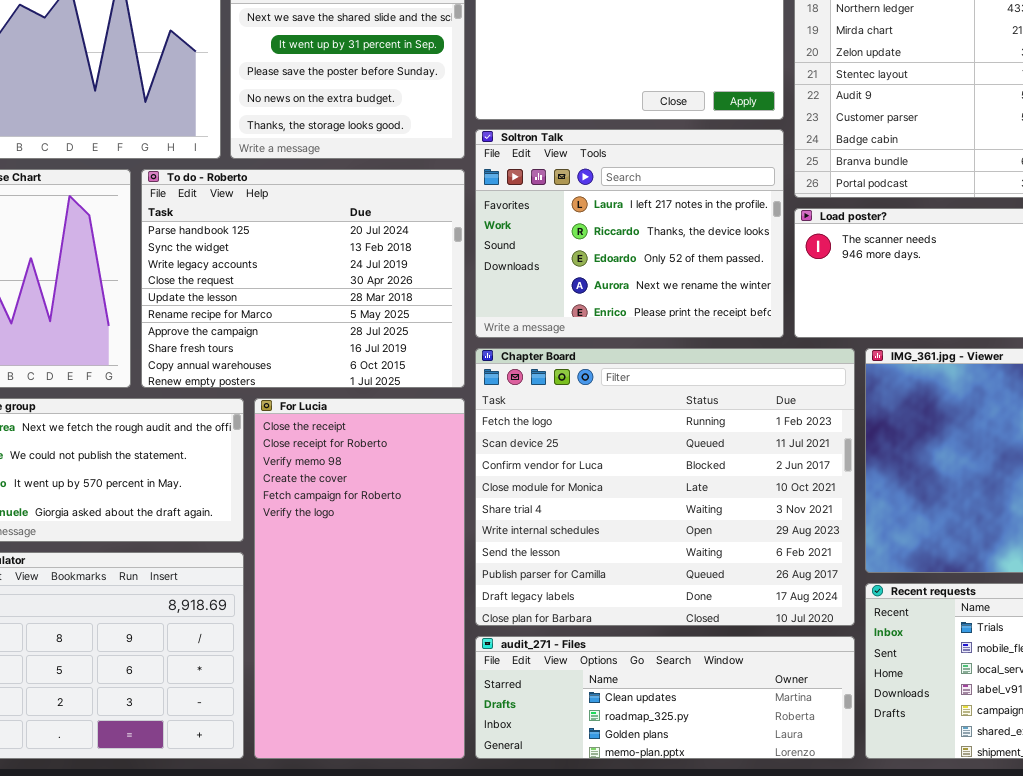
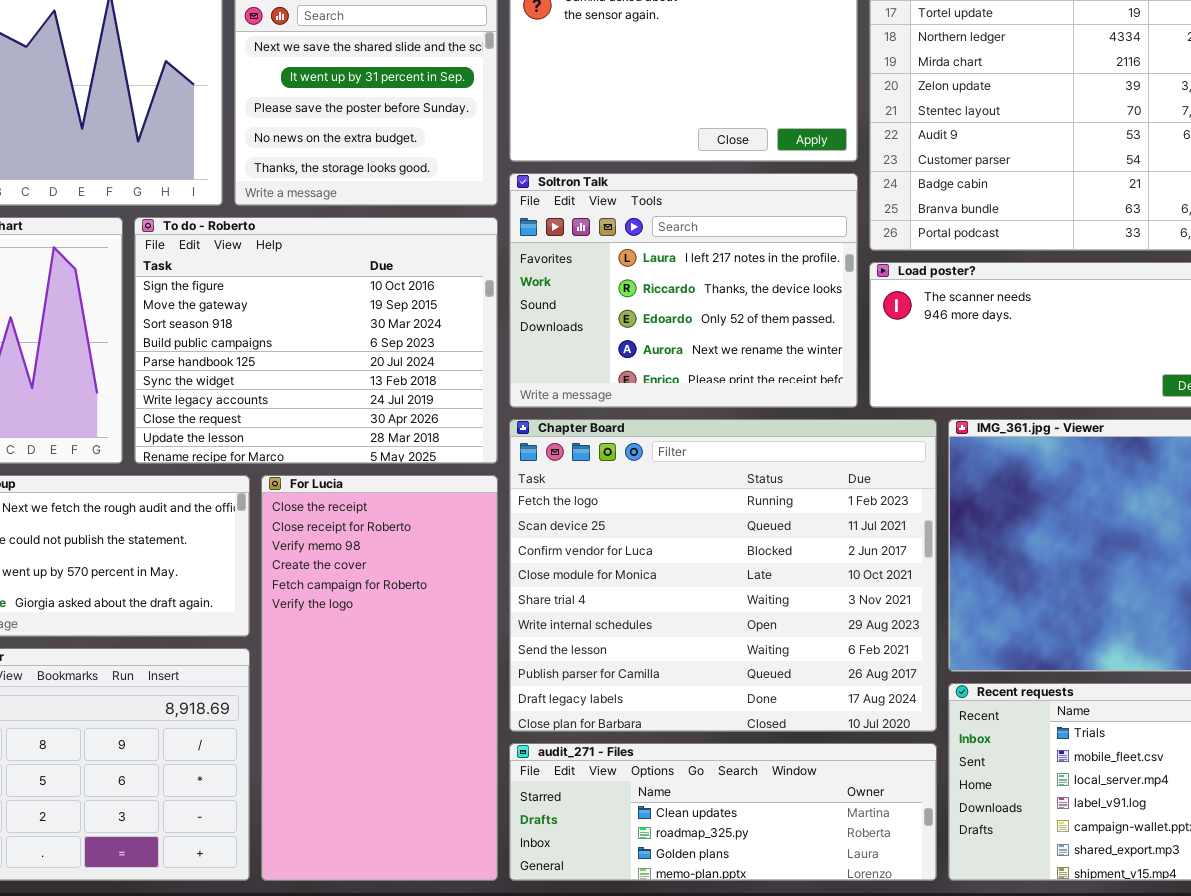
To do - Roberto: [141,169,465,388] -> [134,217,498,464], scrolled up 4 rows

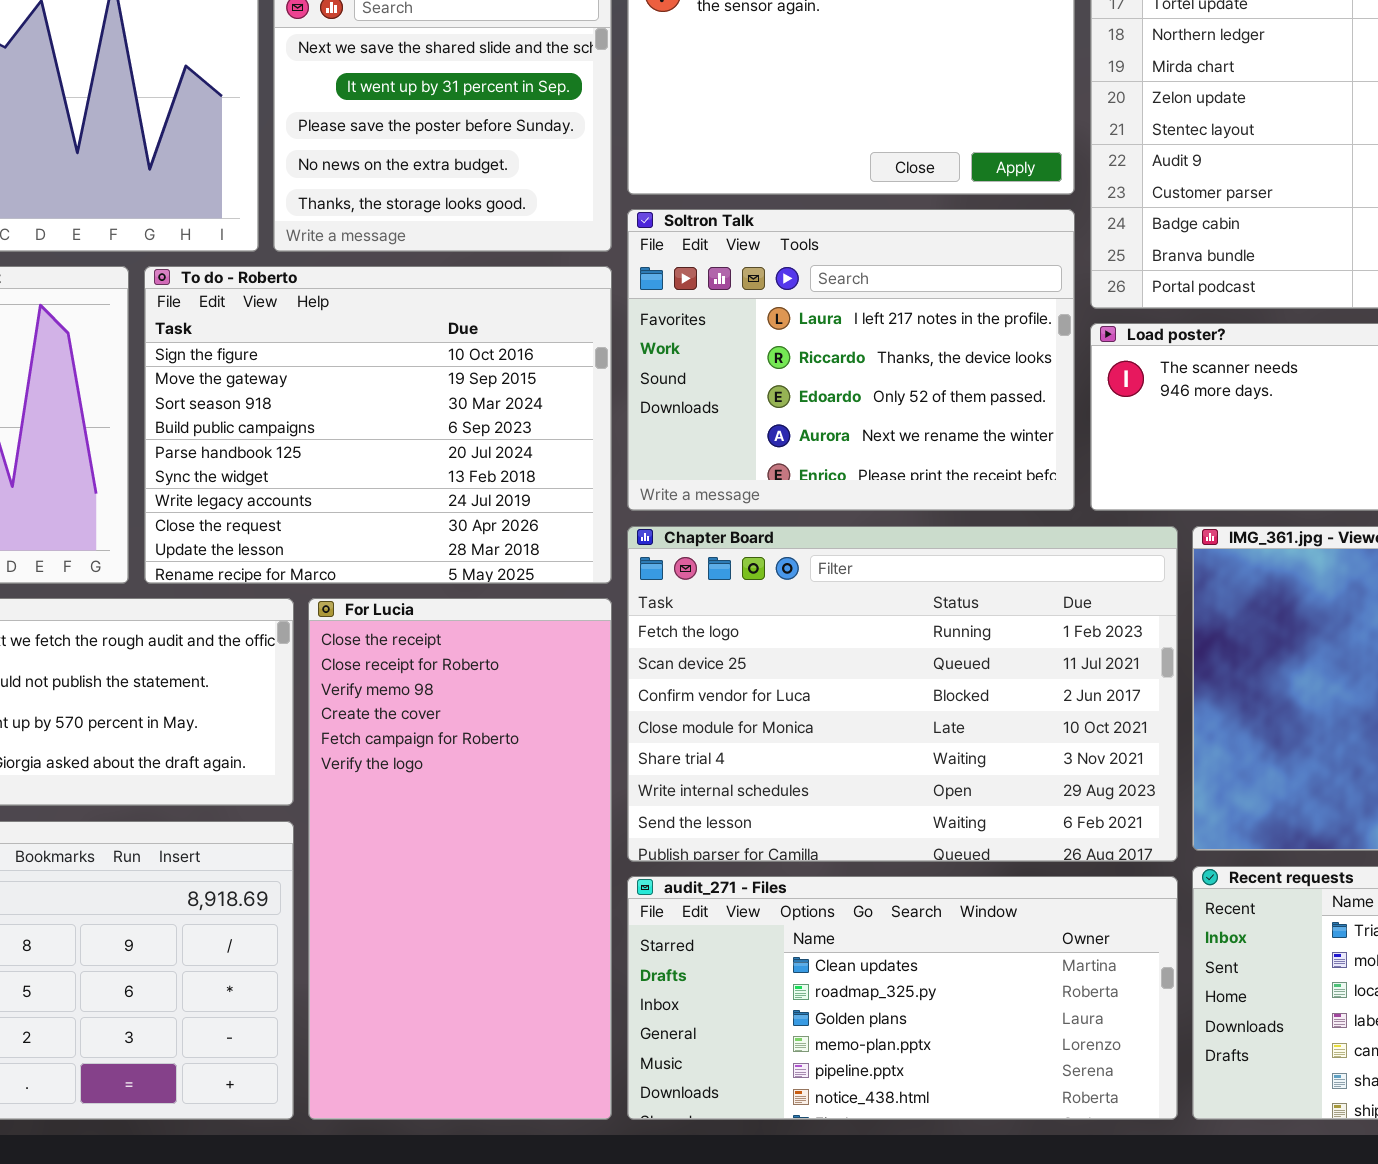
Chapter Board: [509,419,937,732] -> [627,526,1178,862], resized
audit_271 - Files: [509,743,937,881] -> [627,876,1178,1120], resized

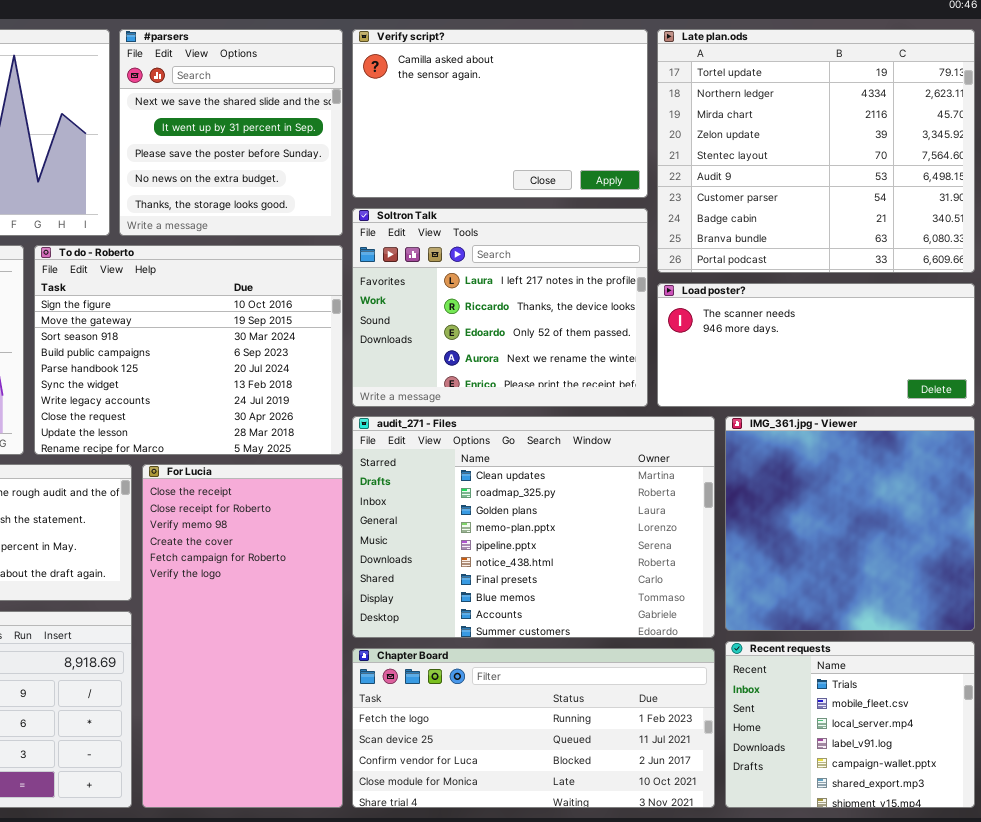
Chapter Board: [627,526,1178,862] -> [352,648,715,808], moved, resized
audit_271 - Files: [627,876,1178,1120] -> [352,416,715,638], moved, resized

